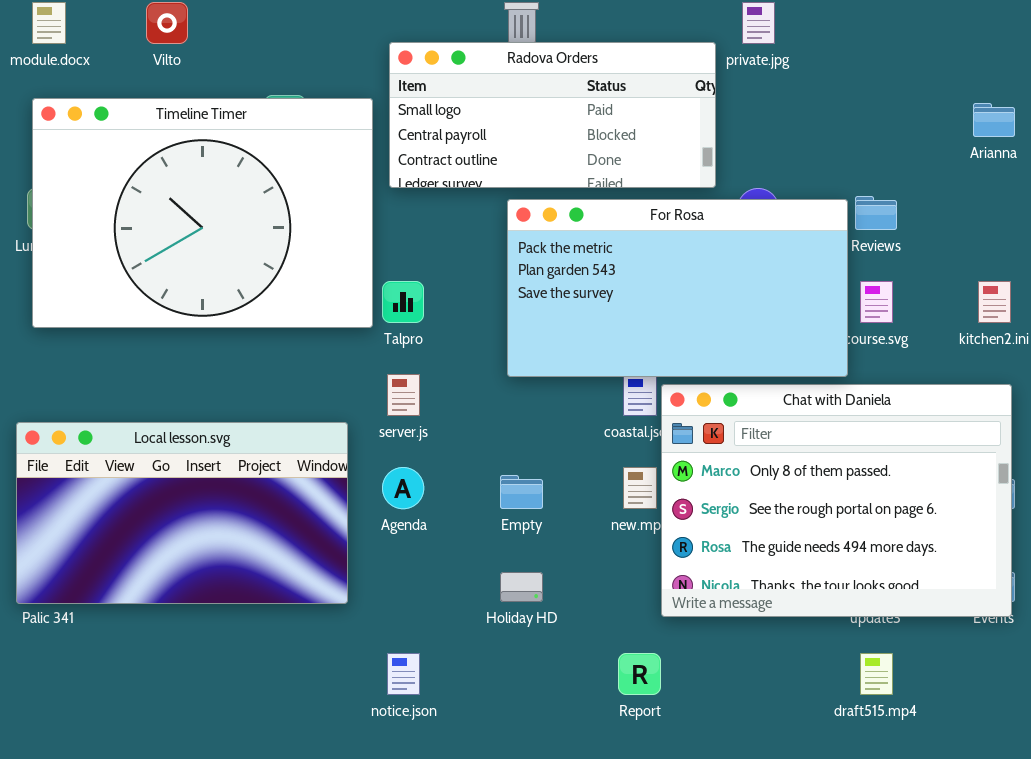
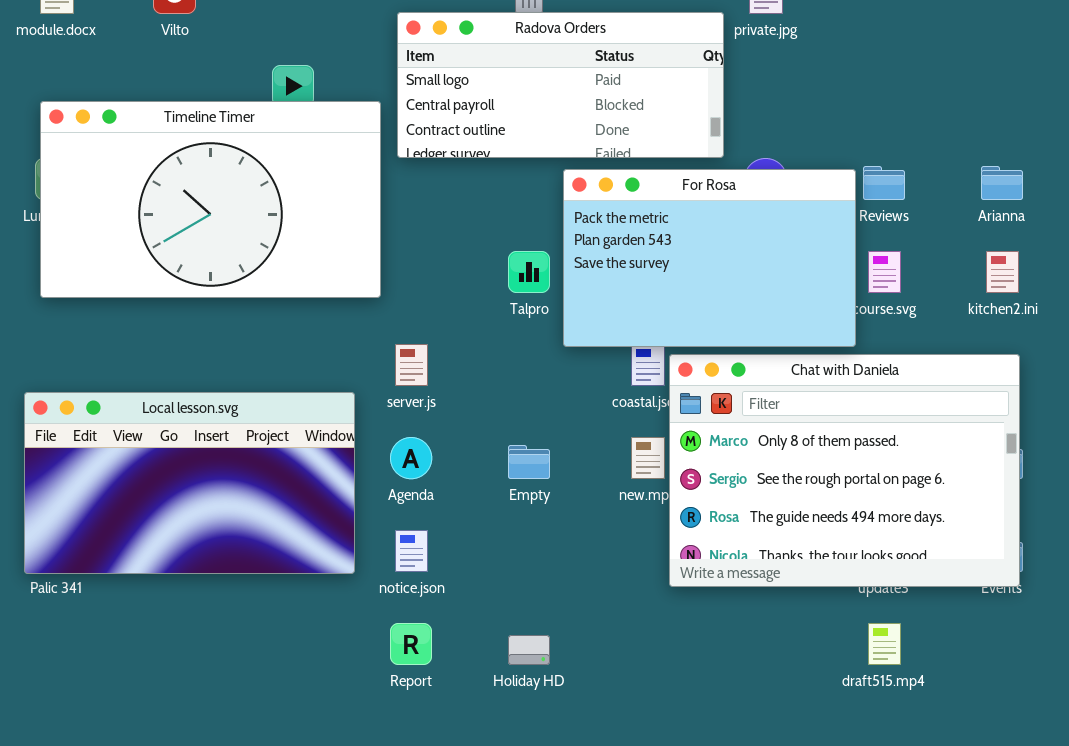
Timeline Timer: [32,98,373,328] -> [40,101,381,298], resized
Arianna: [973,103,1015,137] -> [981,166,1023,200], moved
For Rosa: [507,199,848,377] -> [563,169,856,347], resized
Talpro: [382,281,424,323] -> [508,251,550,293], moved
Holiday HD: [500,572,543,602] -> [508,635,550,665], moved
notice.json: [387,653,420,695] -> [395,530,428,572], moved
Report: [618,653,661,695] -> [390,623,432,665], moved

